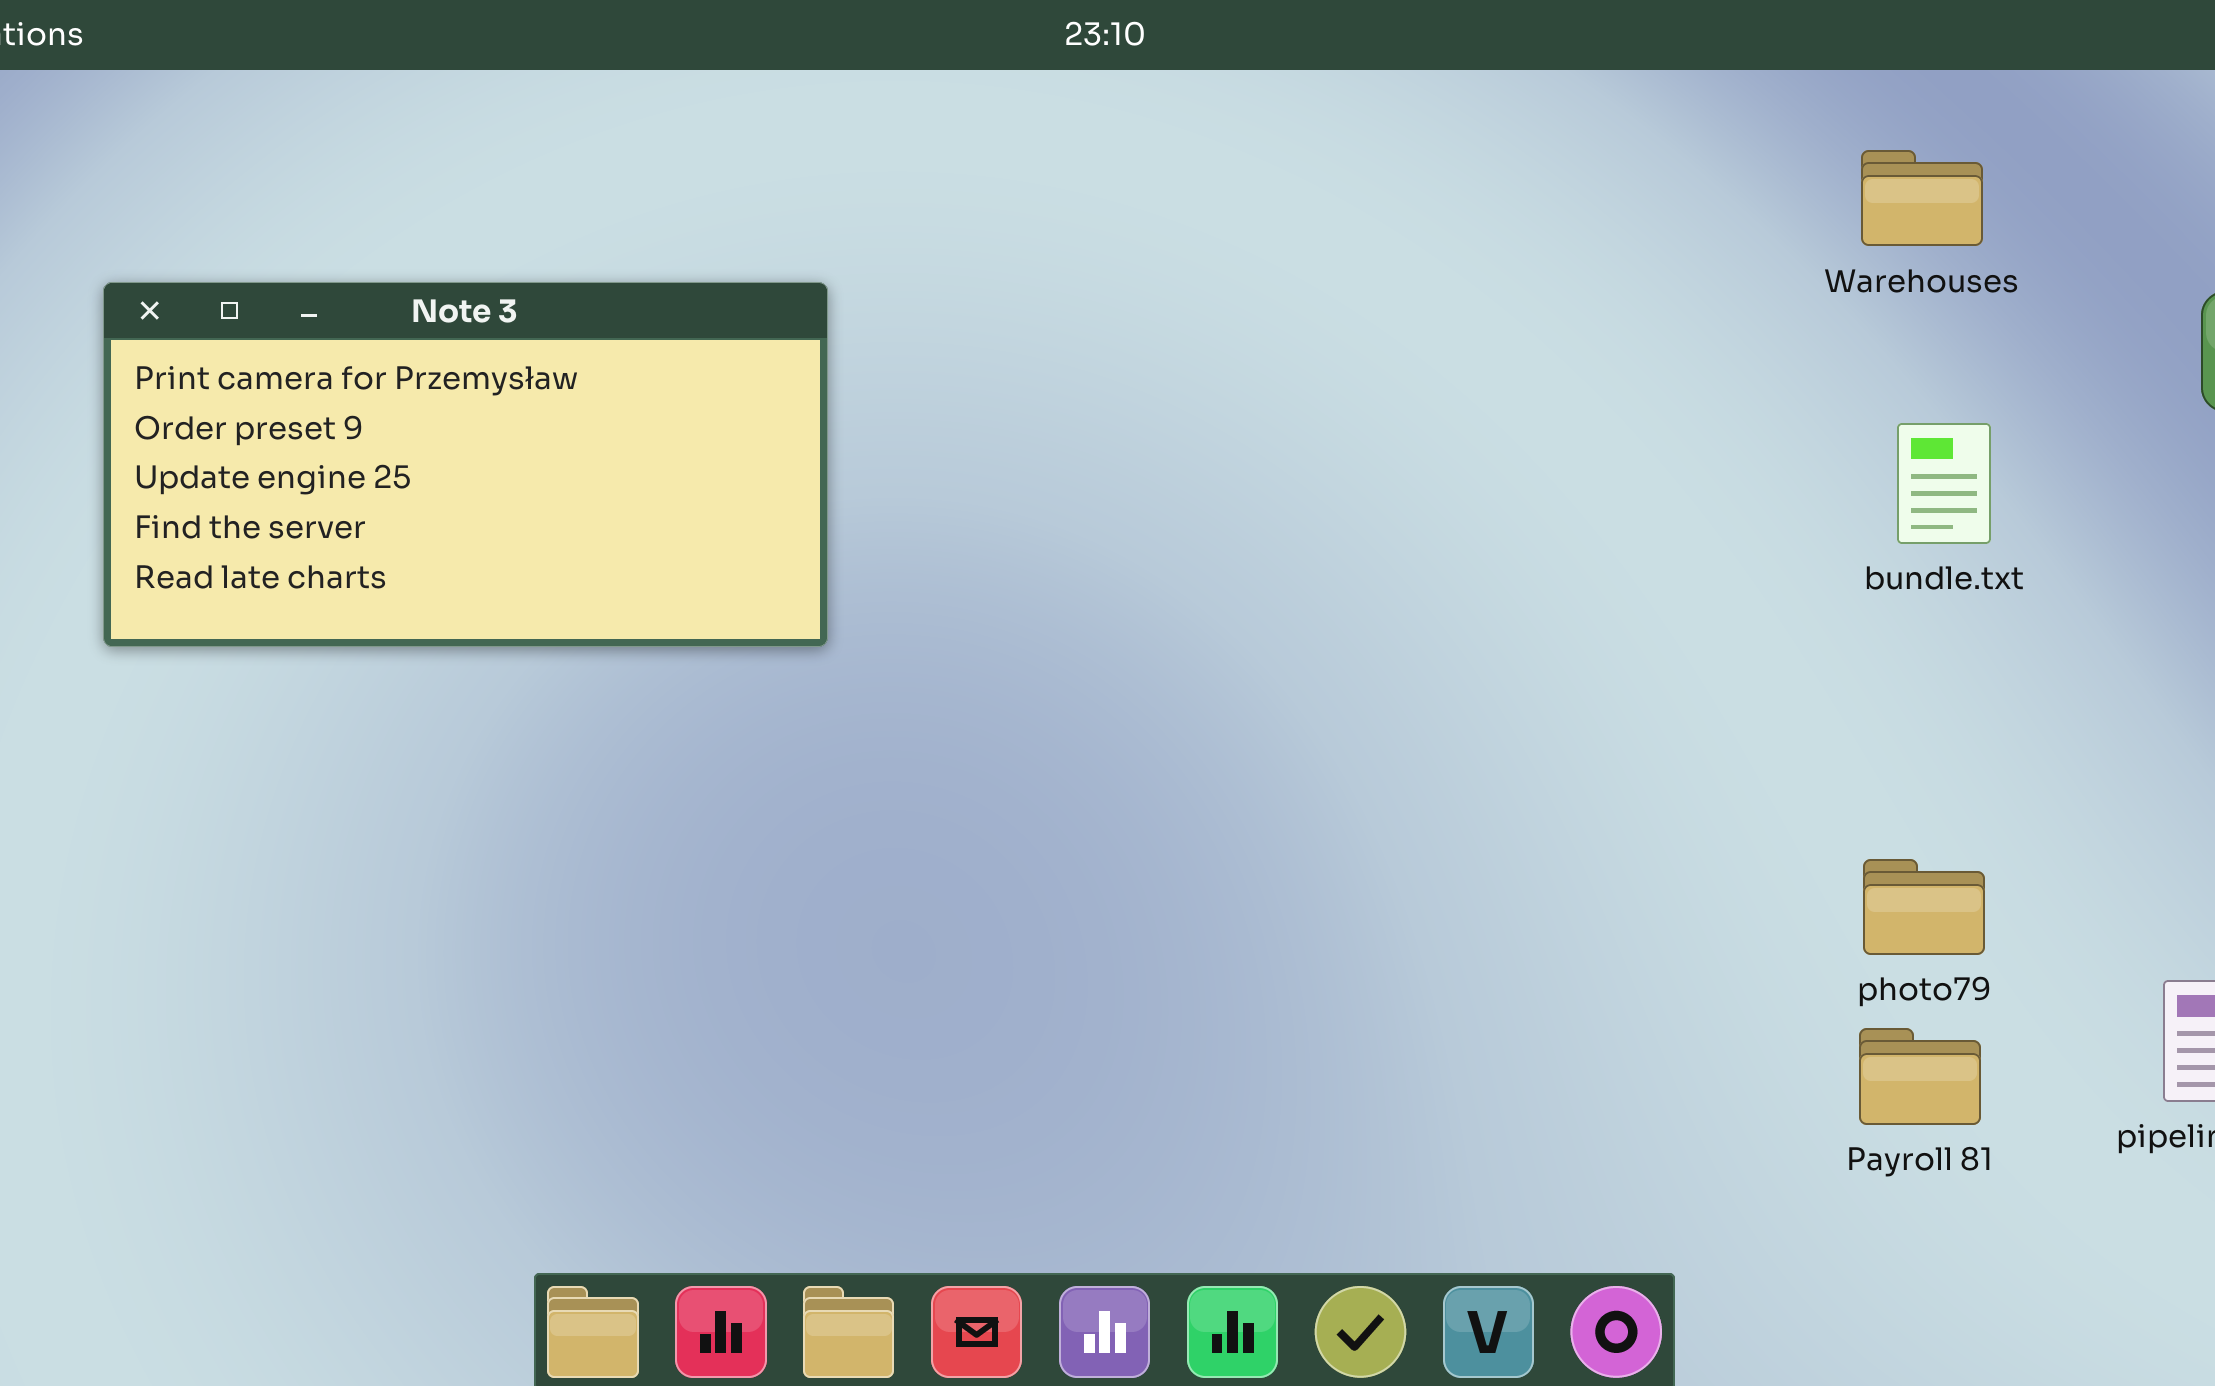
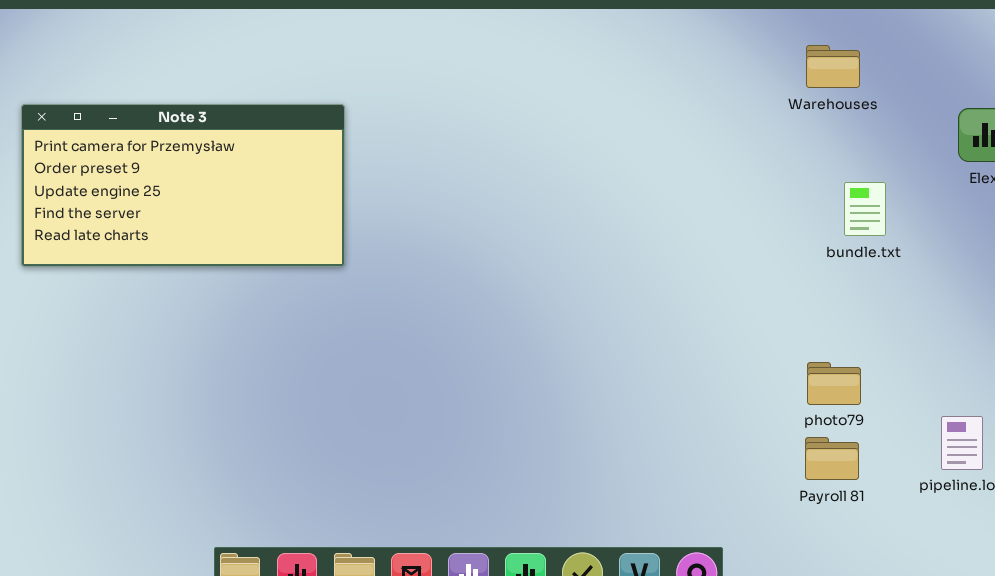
bundle.txt: [1897,423,1991,544] -> [844,182,886,236], moved

